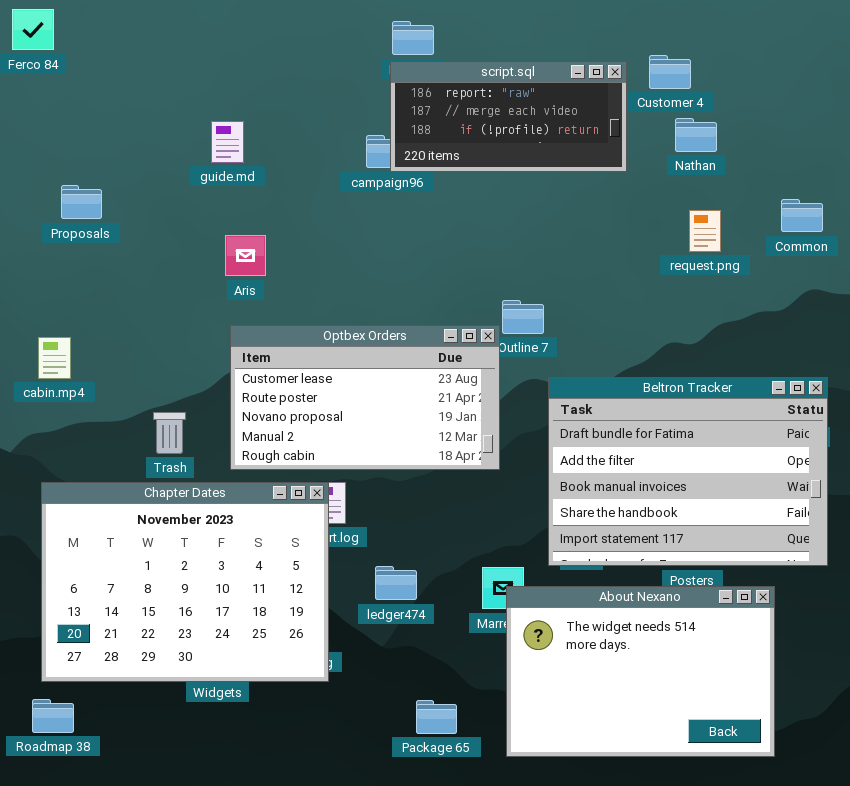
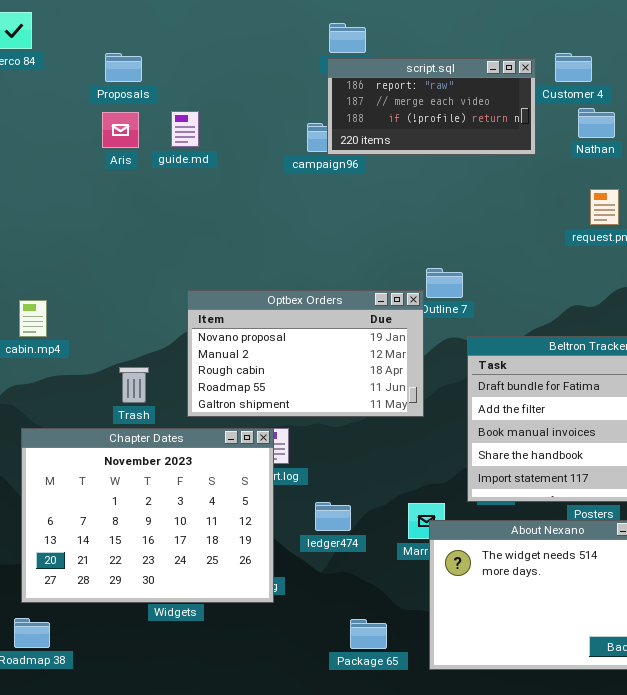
Proposals: [61,185,102,219] -> [105,53,142,82], moved
Aris: [225,235,266,276] -> [102,112,139,148], moved
Optbex Orders: [230,325,500,470] -> [187,290,424,417], scrolled down 2 rows

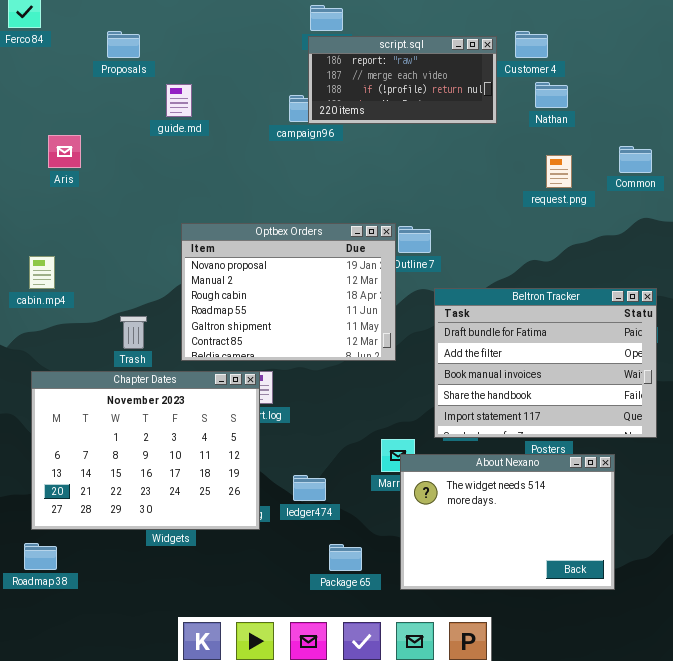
Aris: [102,112,139,148] -> [48,135,81,168], moved
Optbex Orders: [187,290,424,417] -> [181,223,396,361], resized
ledger474: [315,502,351,531] -> [293,475,326,501], moved

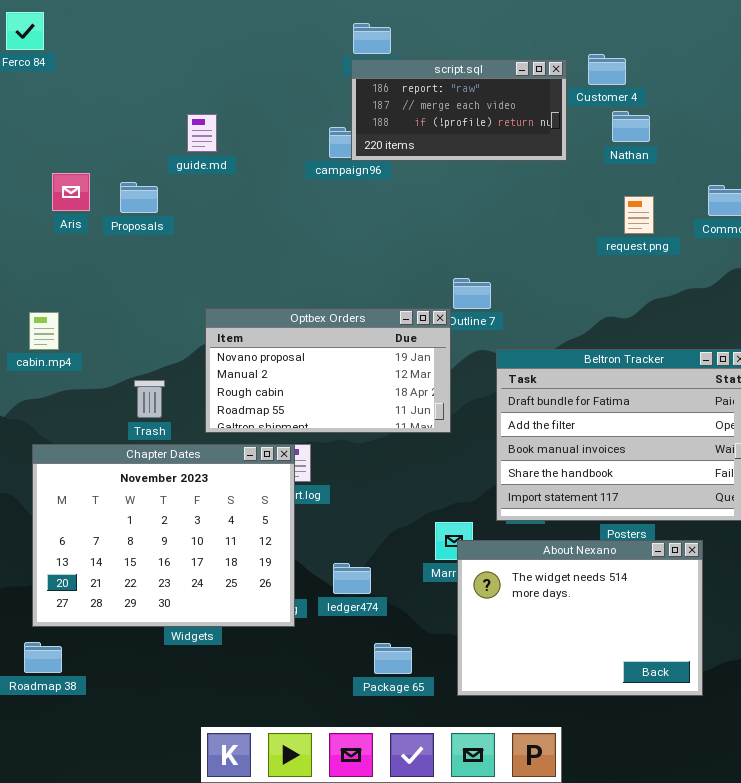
Proposals: [107,31,140,58] -> [120,182,158,213], moved
Optbex Orders: [181,223,396,361] -> [205,308,451,433], resized

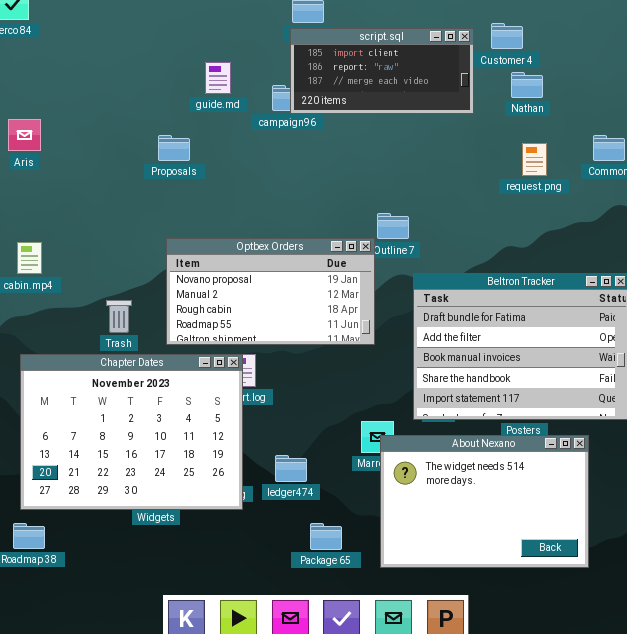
script.sql: [351,59,567,161] -> [290,28,474,114], scrolled up 1 row
guide.md: [187,114,217,152] -> [205,62,231,94], moved
Aris: [52,173,90,211] -> [8,119,41,151], moved
Proposals: [120,182,158,213] -> [158,135,190,161], moved

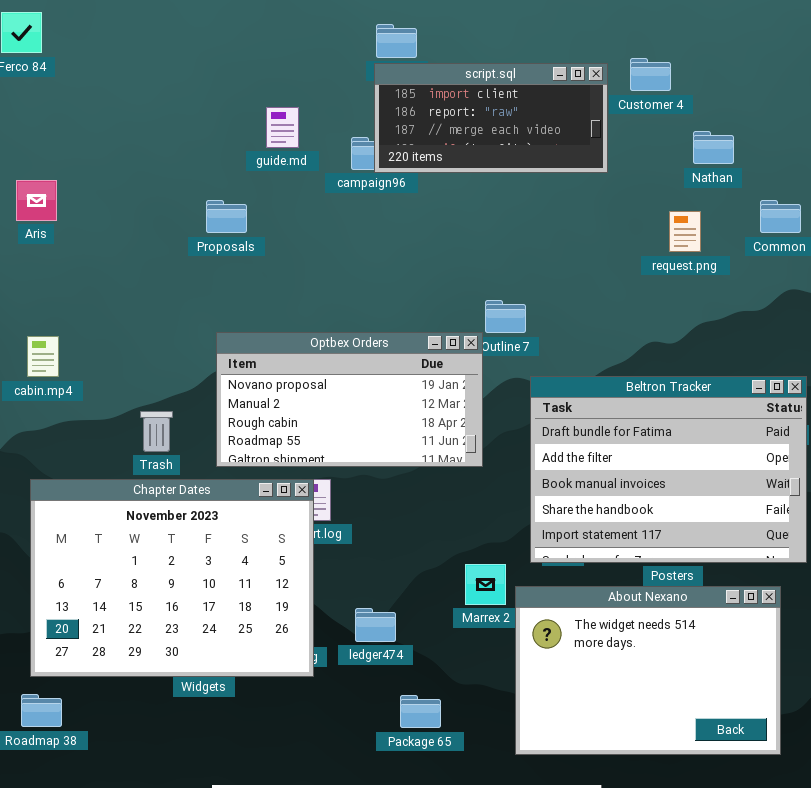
Nathan: [511,72,543,98] -> [693,131,734,164], moved
About Nexano: [380,435,589,568] -> [515,586,781,755], moved

